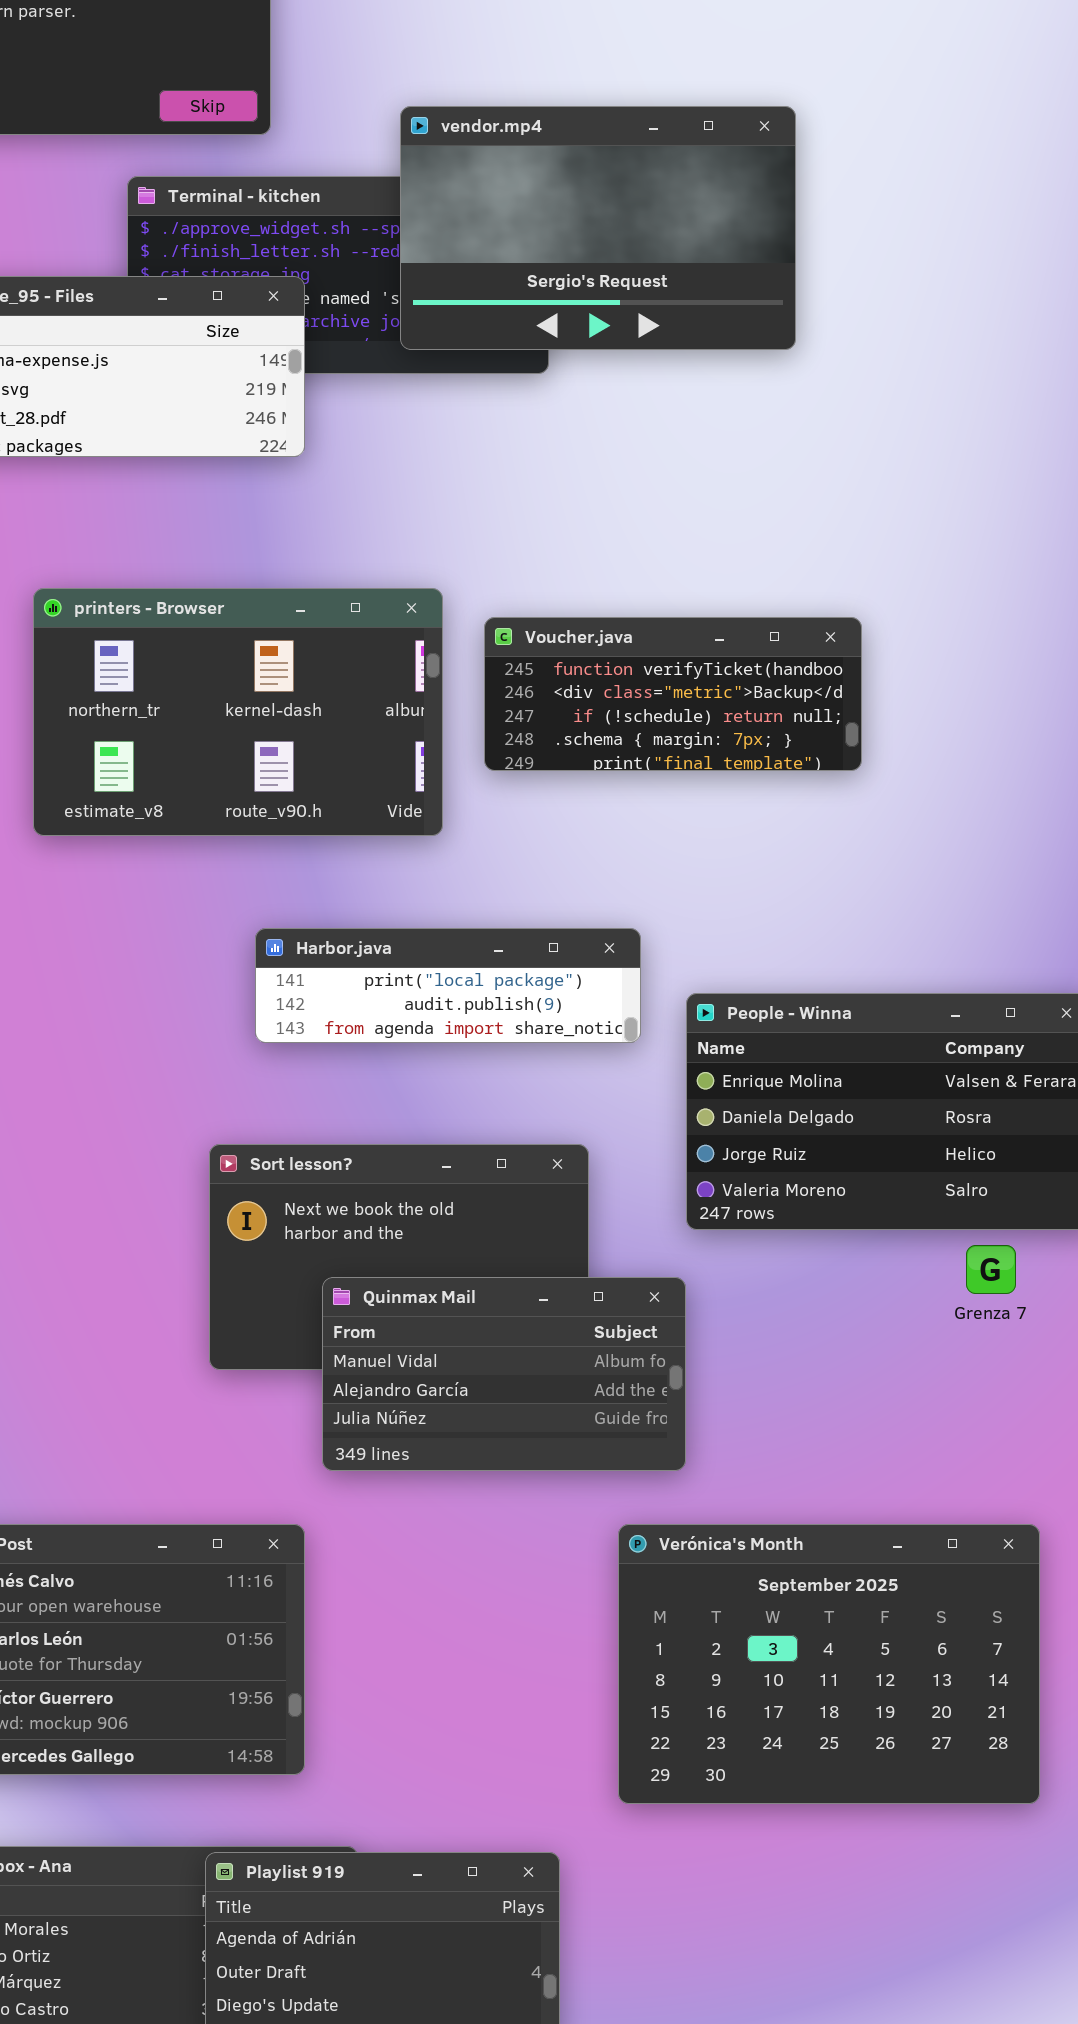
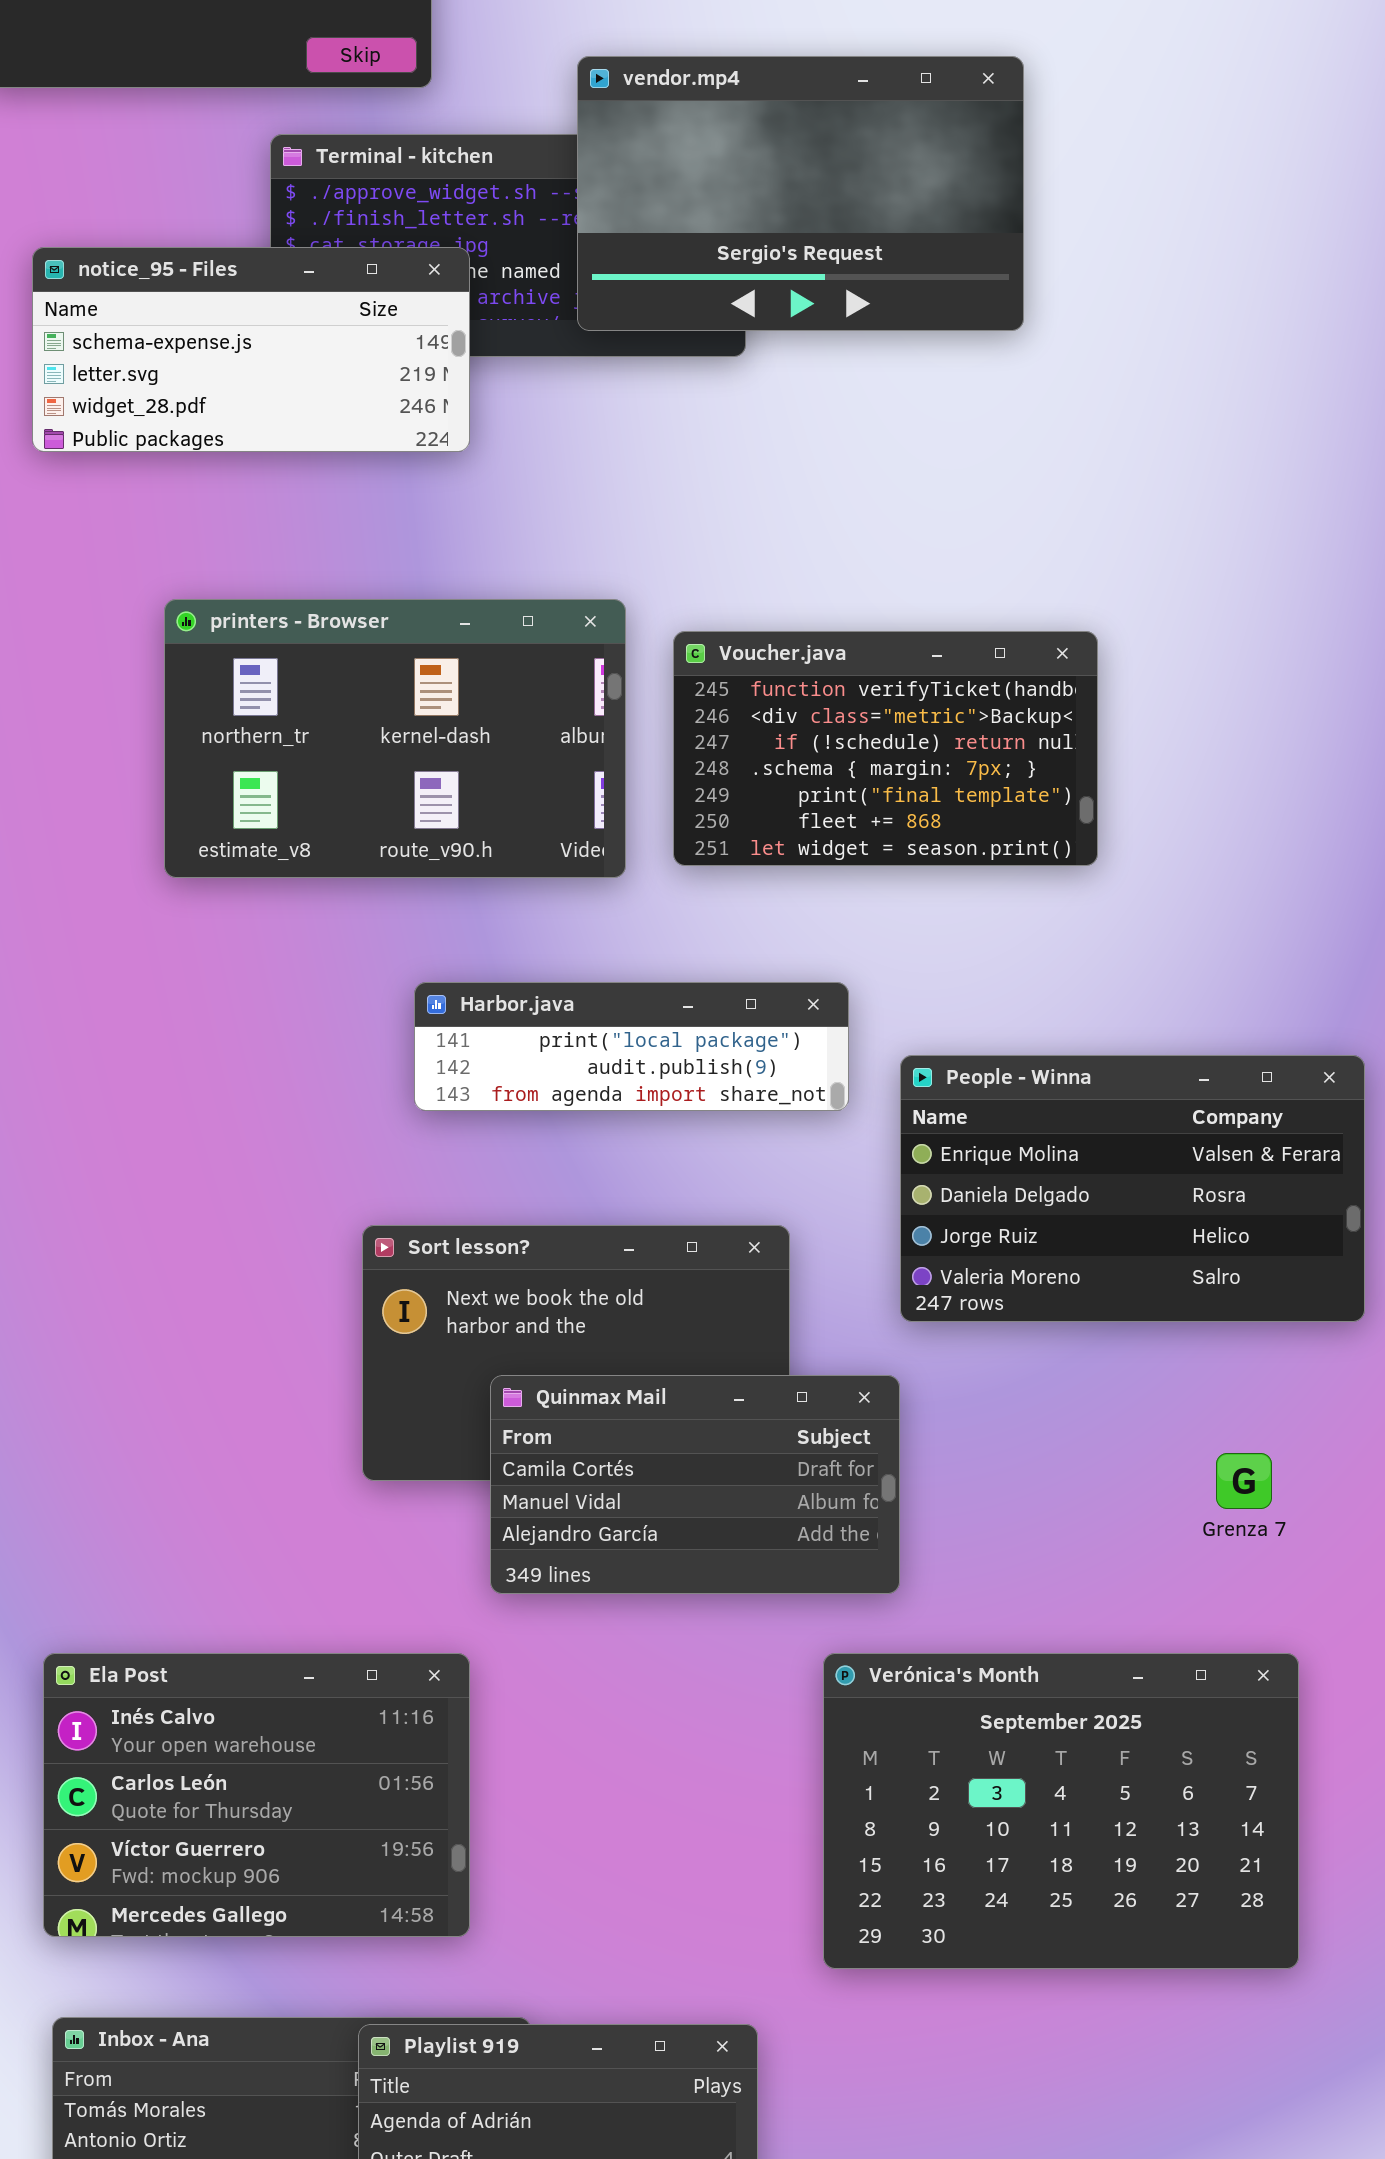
Voucher.java: [484,617,862,771] -> [673,631,1098,866], resized
Grenza 7: [966,1245,1016,1294] -> [1216,1453,1272,1509], moved
Quinmax Mail: [322,1277,686,1471] -> [490,1375,900,1594], scrolled up 1 row

